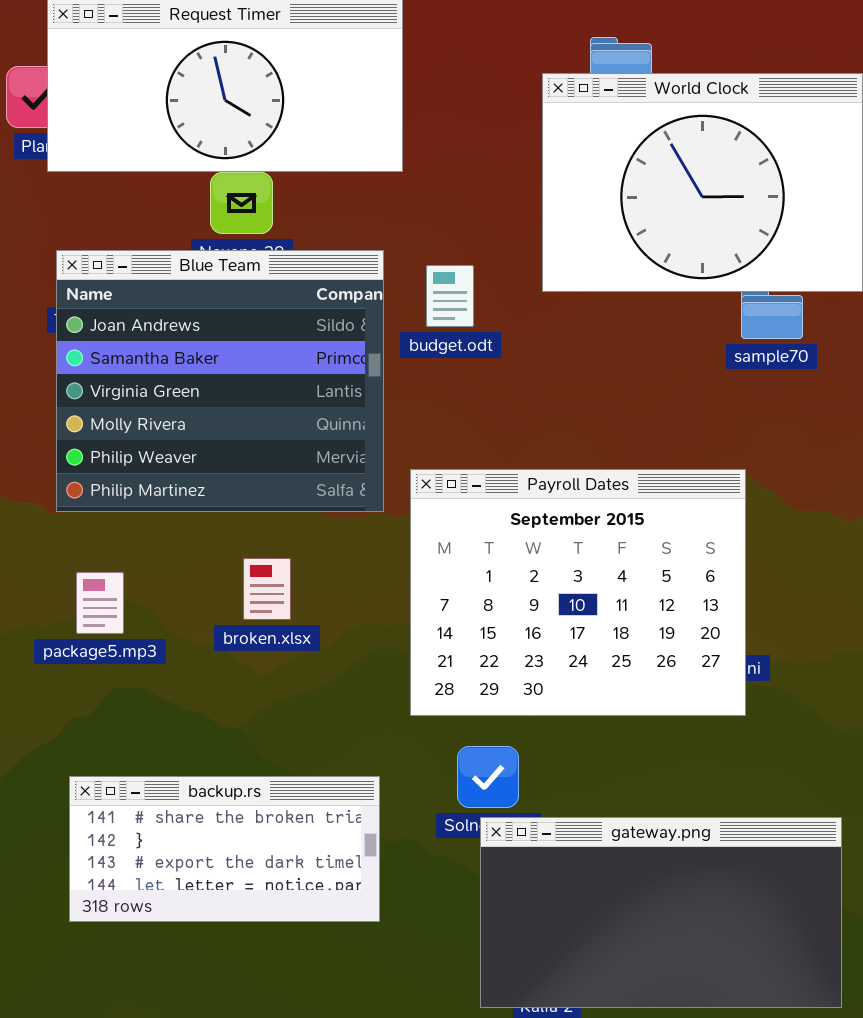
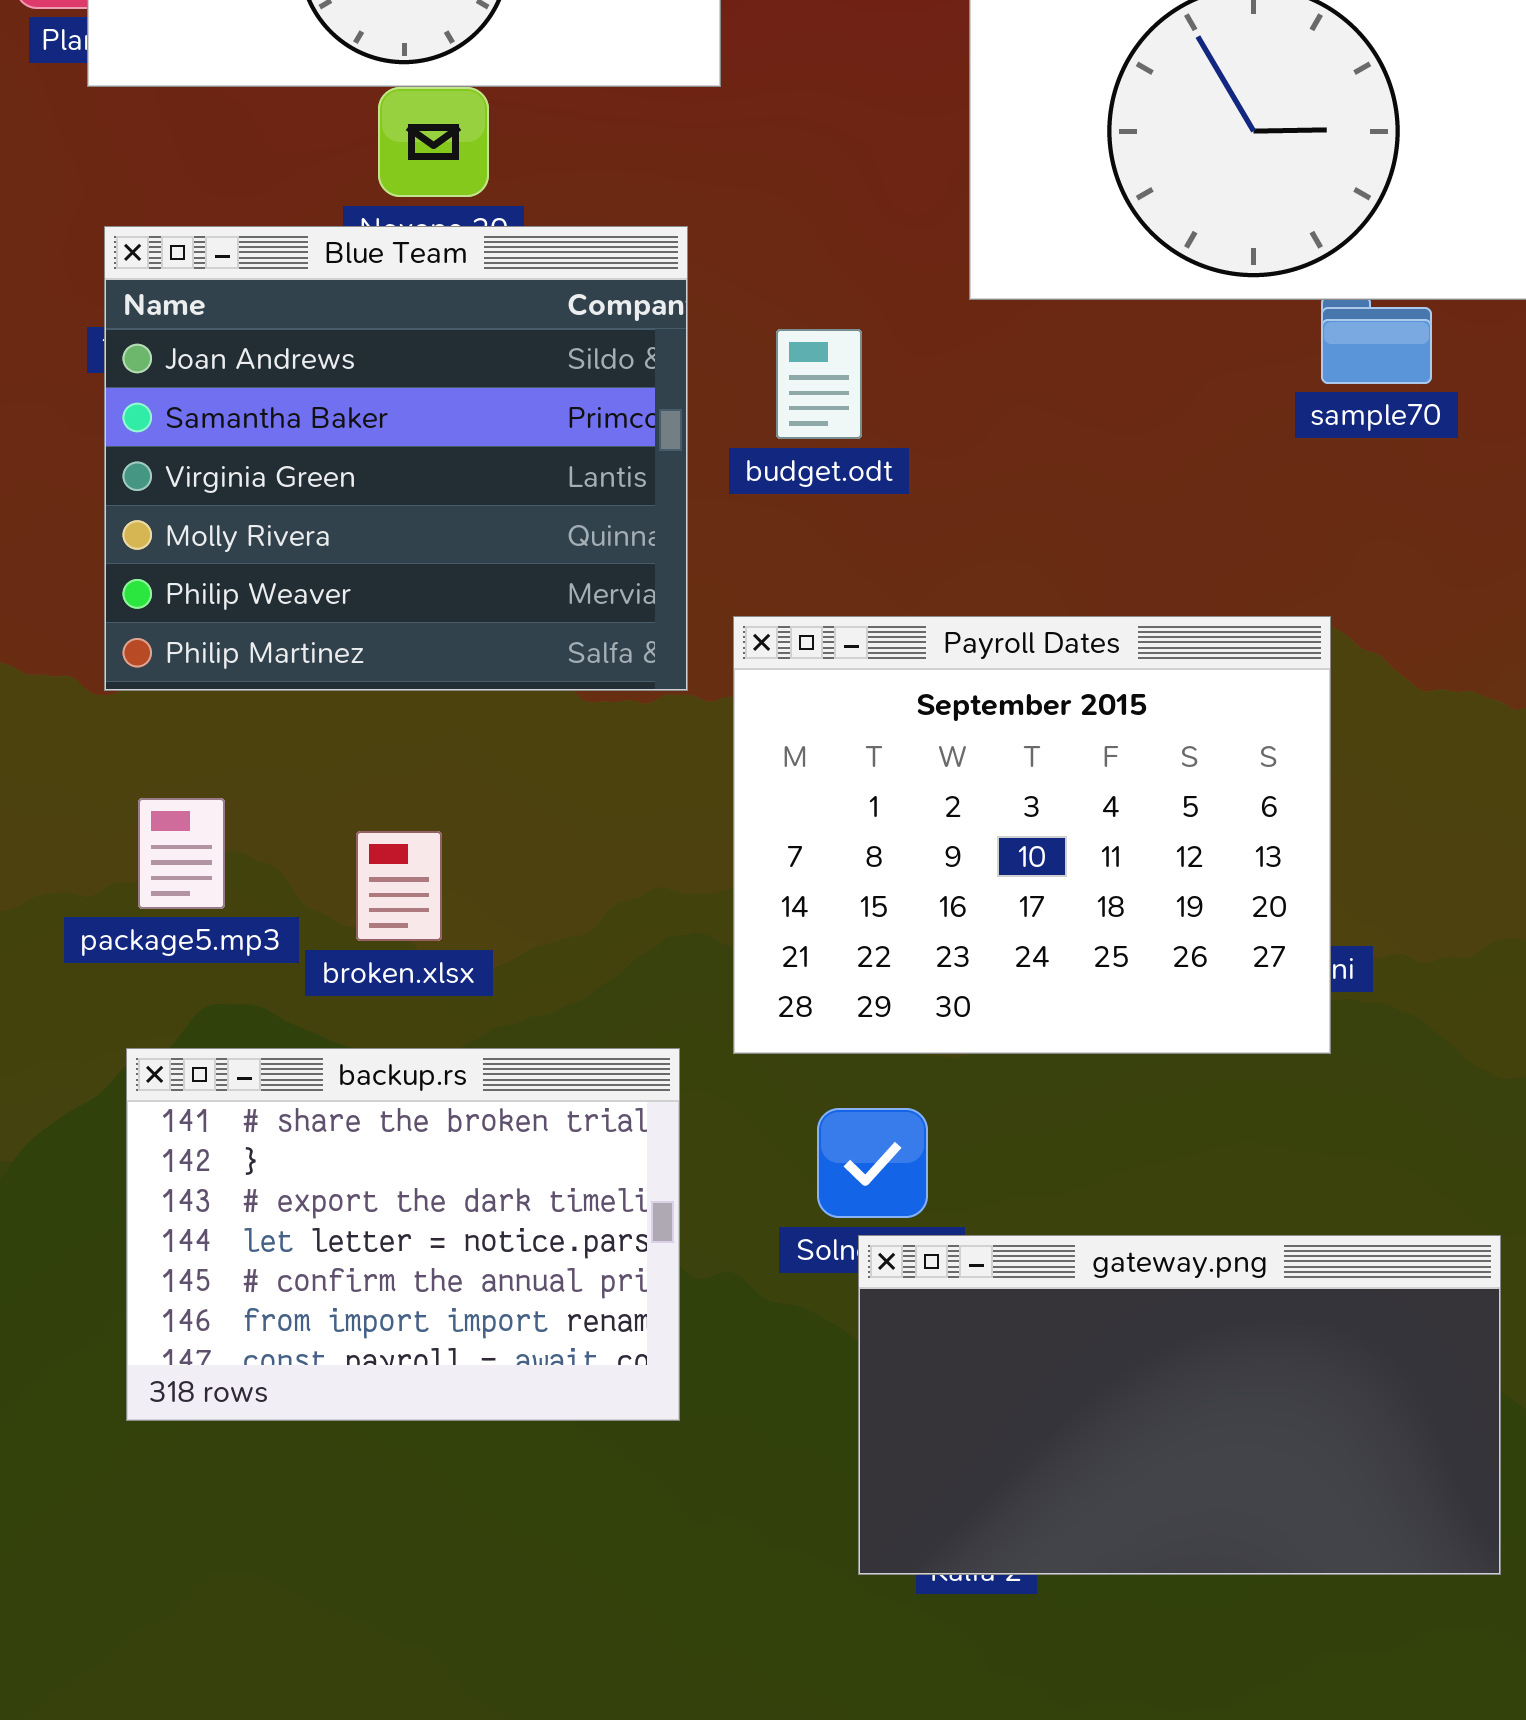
budget.odt: [426,265,474,327] -> [776,329,862,439], moved
broken.xlsx: [243,558,291,620] -> [356,831,442,941], moved
backup.rs: [69,776,380,922] -> [126,1048,680,1421], resized

